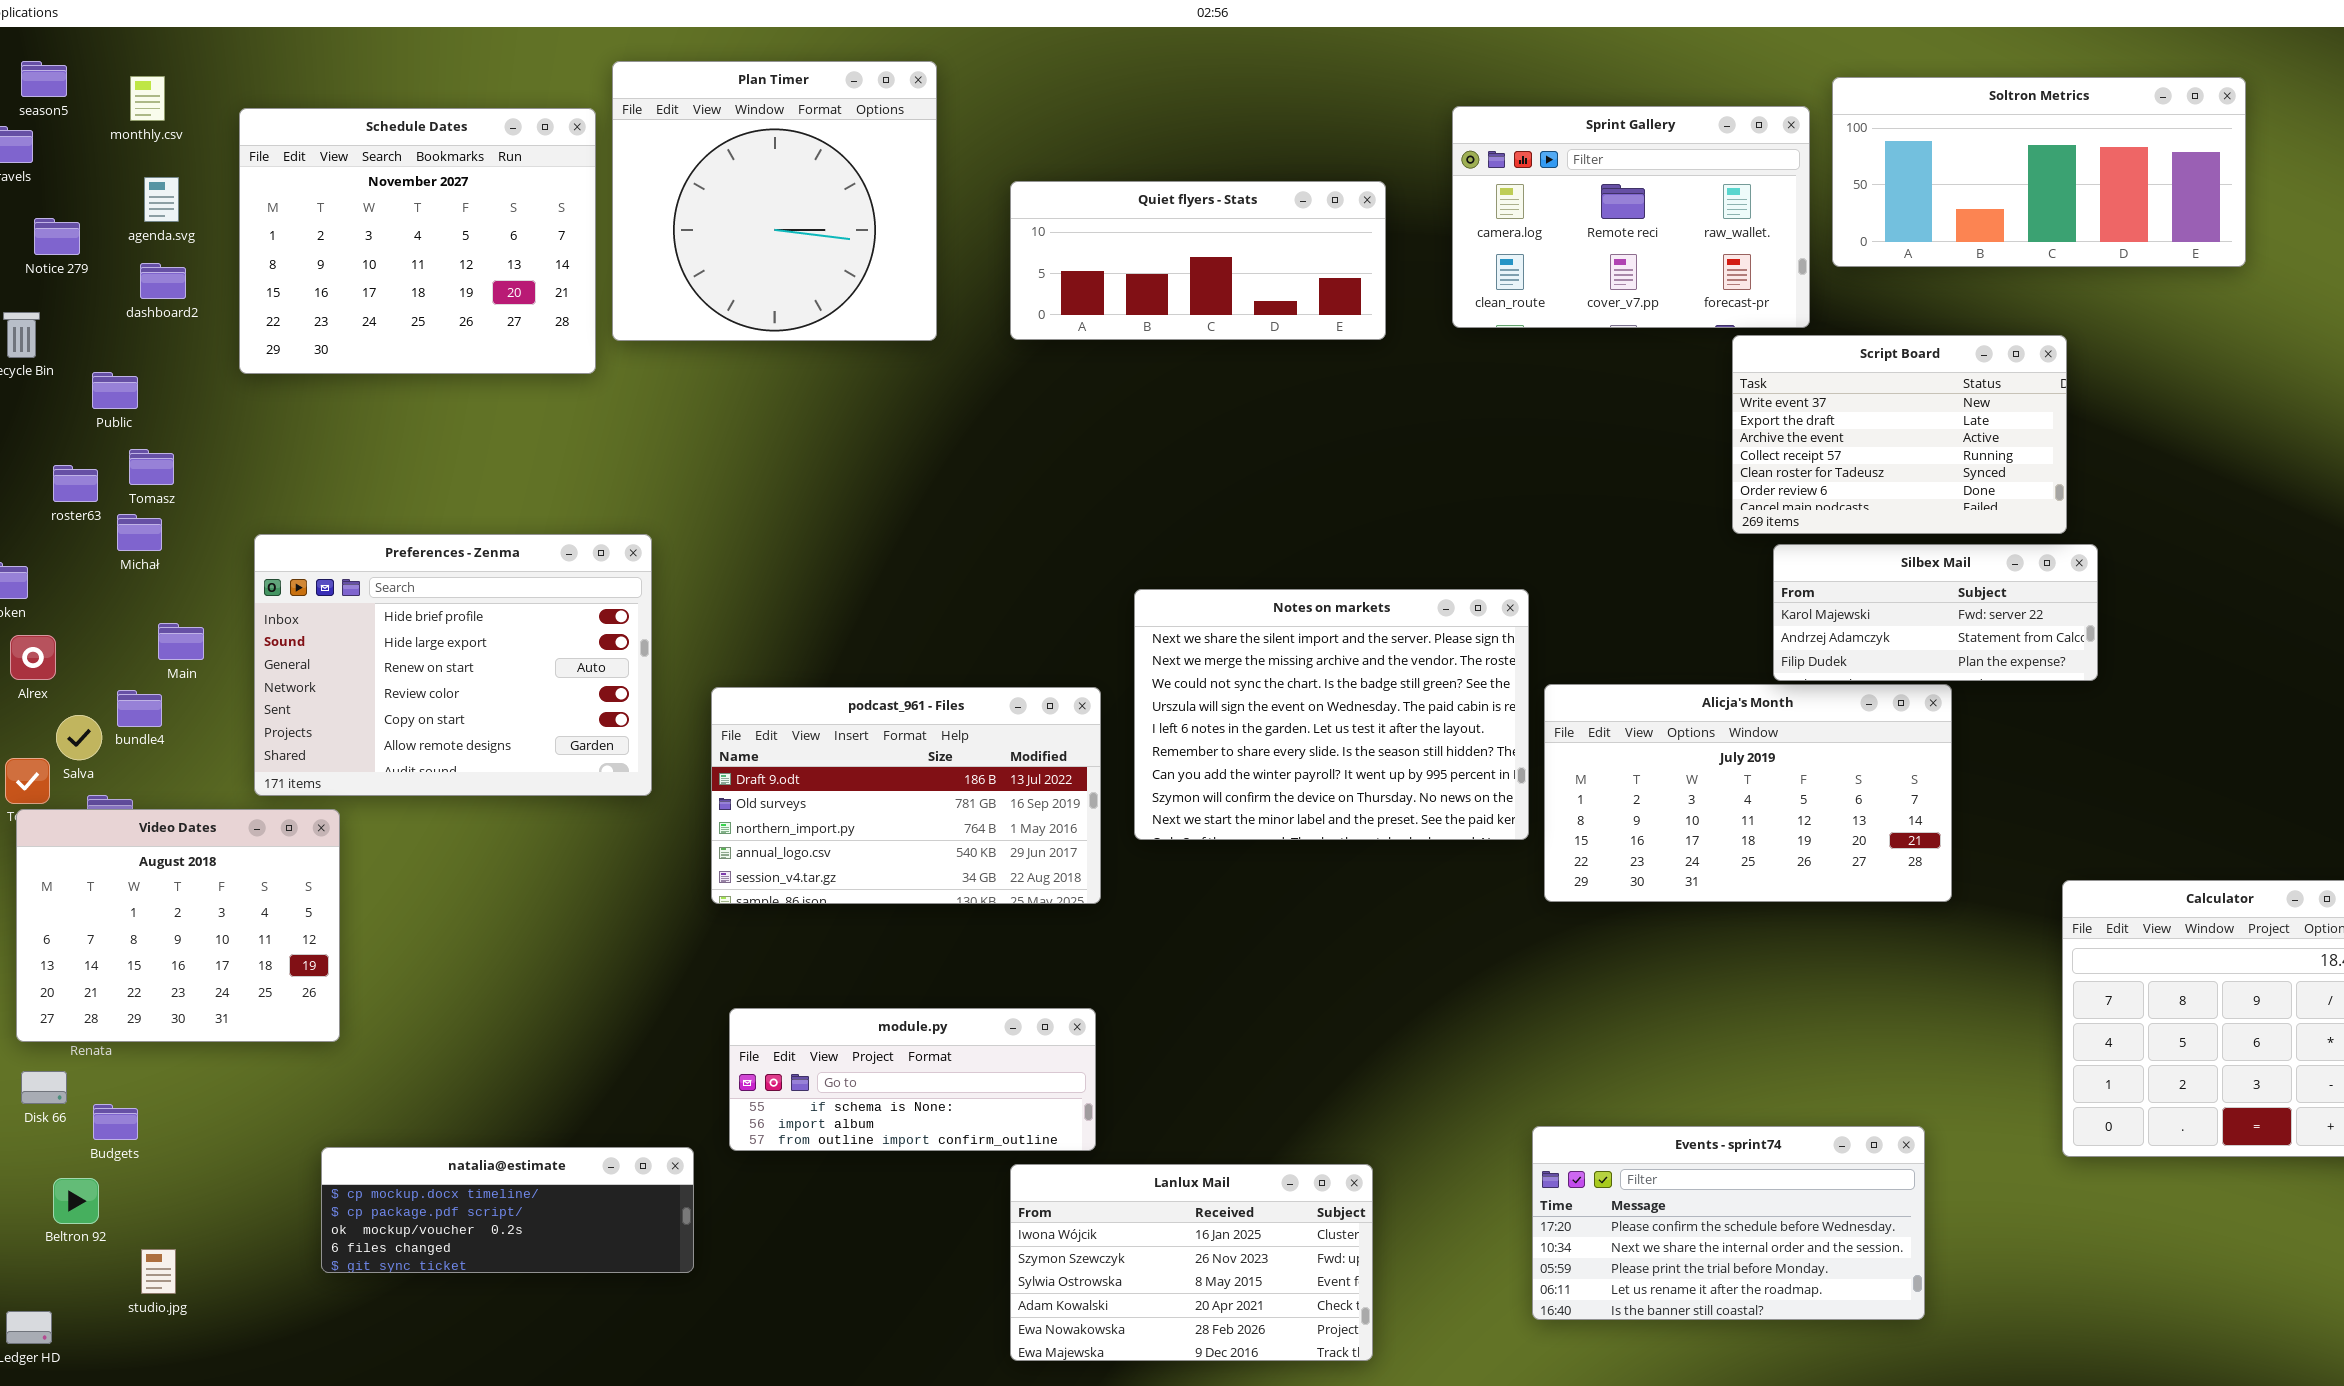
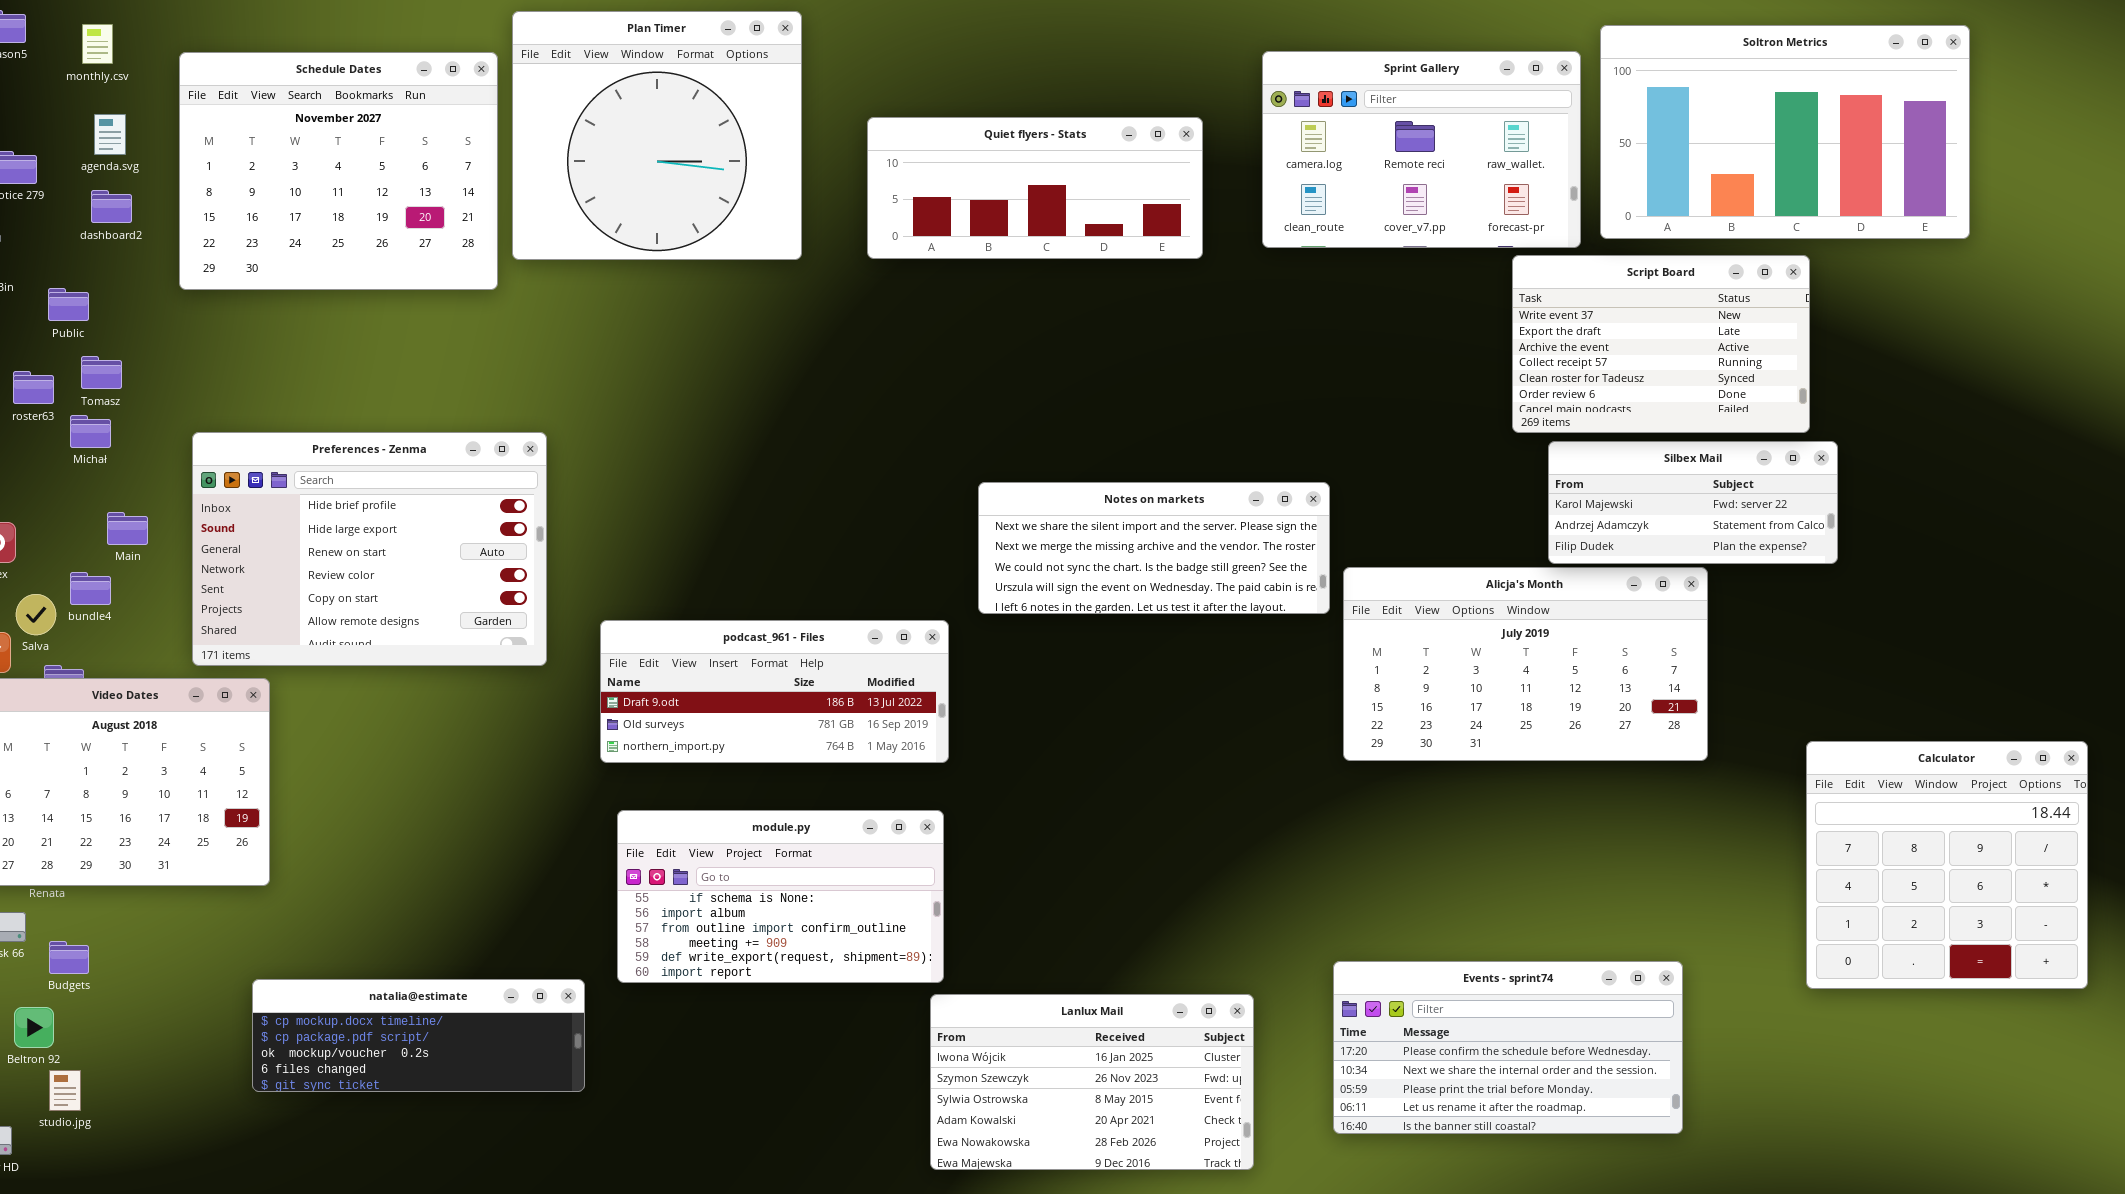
Soltron Metrics: [1832,77,2246,267] -> [1600,25,1970,239], resized
Notes on markets: [1134,589,1529,840] -> [978,482,1330,614], resized
podcast_961 - Files: [711,687,1101,904] -> [600,620,949,763], resized
module.py: [729,1008,1096,1151] -> [617,810,944,983], resized
Lanlux Mail: [1010,1164,1373,1361] -> [930,994,1254,1170], moved
studio.jpg: [141,1249,176,1294] -> [49,1070,81,1111], moved

